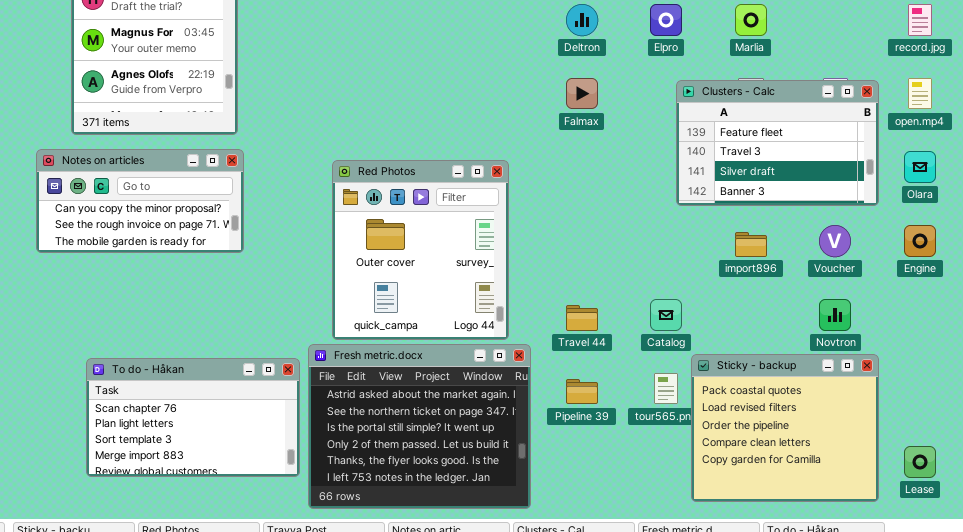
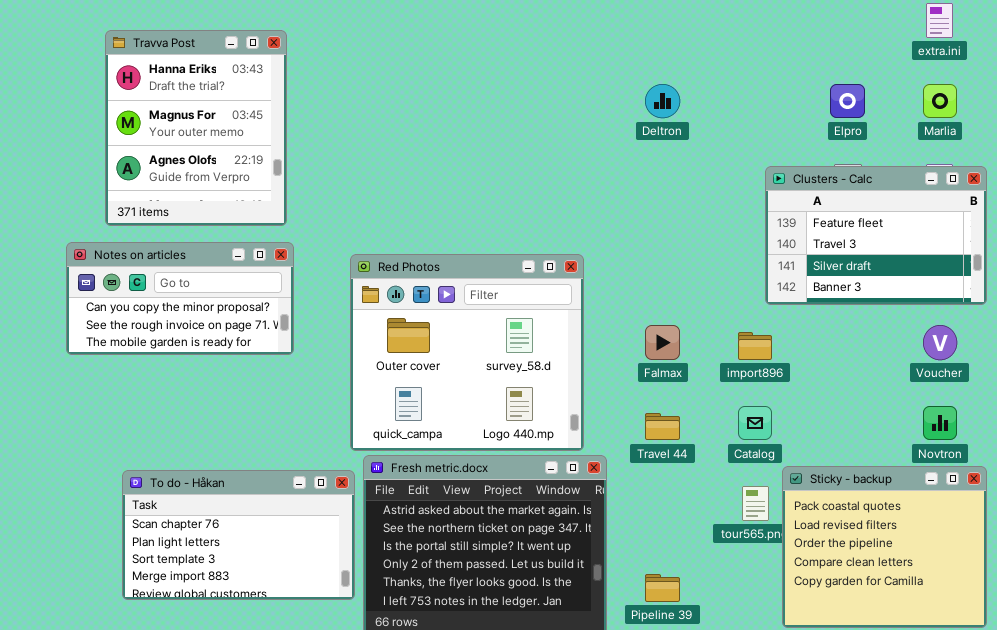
Elpro: [650,4,682,36] -> [830,84,865,118], moved
Marlia: [735,4,767,36] -> [923,84,957,118], moved
Falmax: [566,78,598,109] -> [645,325,680,360], moved
Red Photos: [332,160,509,340] -> [350,254,584,451], resized
import896: [735,232,767,257] -> [738,332,772,360], moved
Pipeline 39: [566,379,598,404] -> [645,574,680,602], moved

